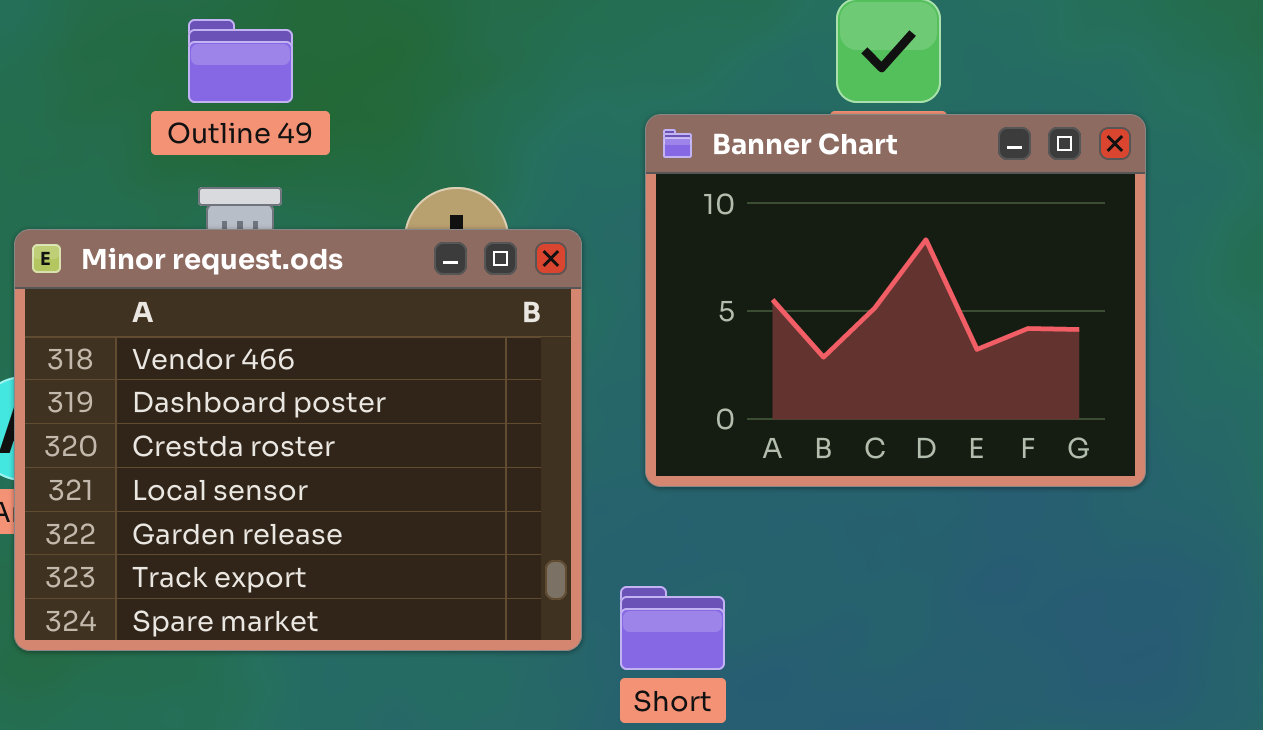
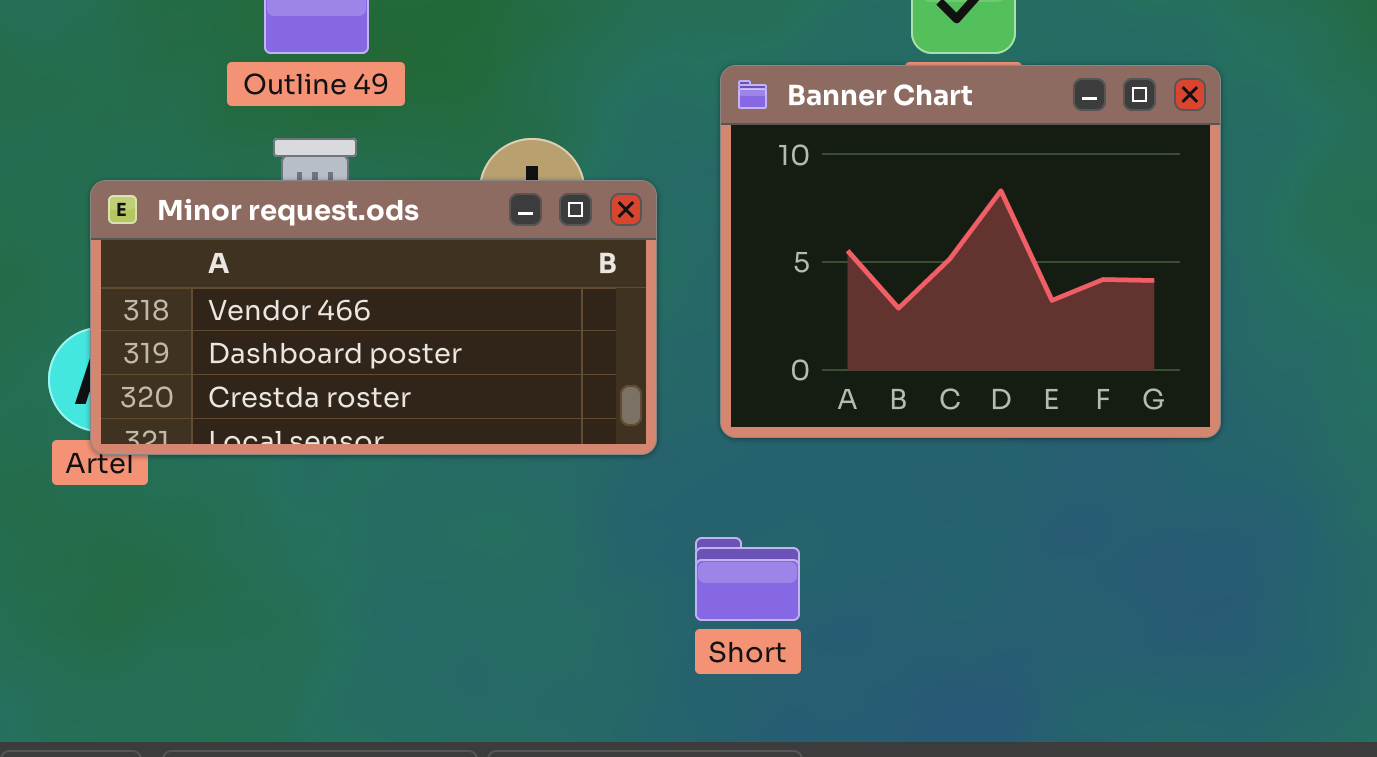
Minor request.ods: [14,229,582,651] -> [90,180,657,455], resized

